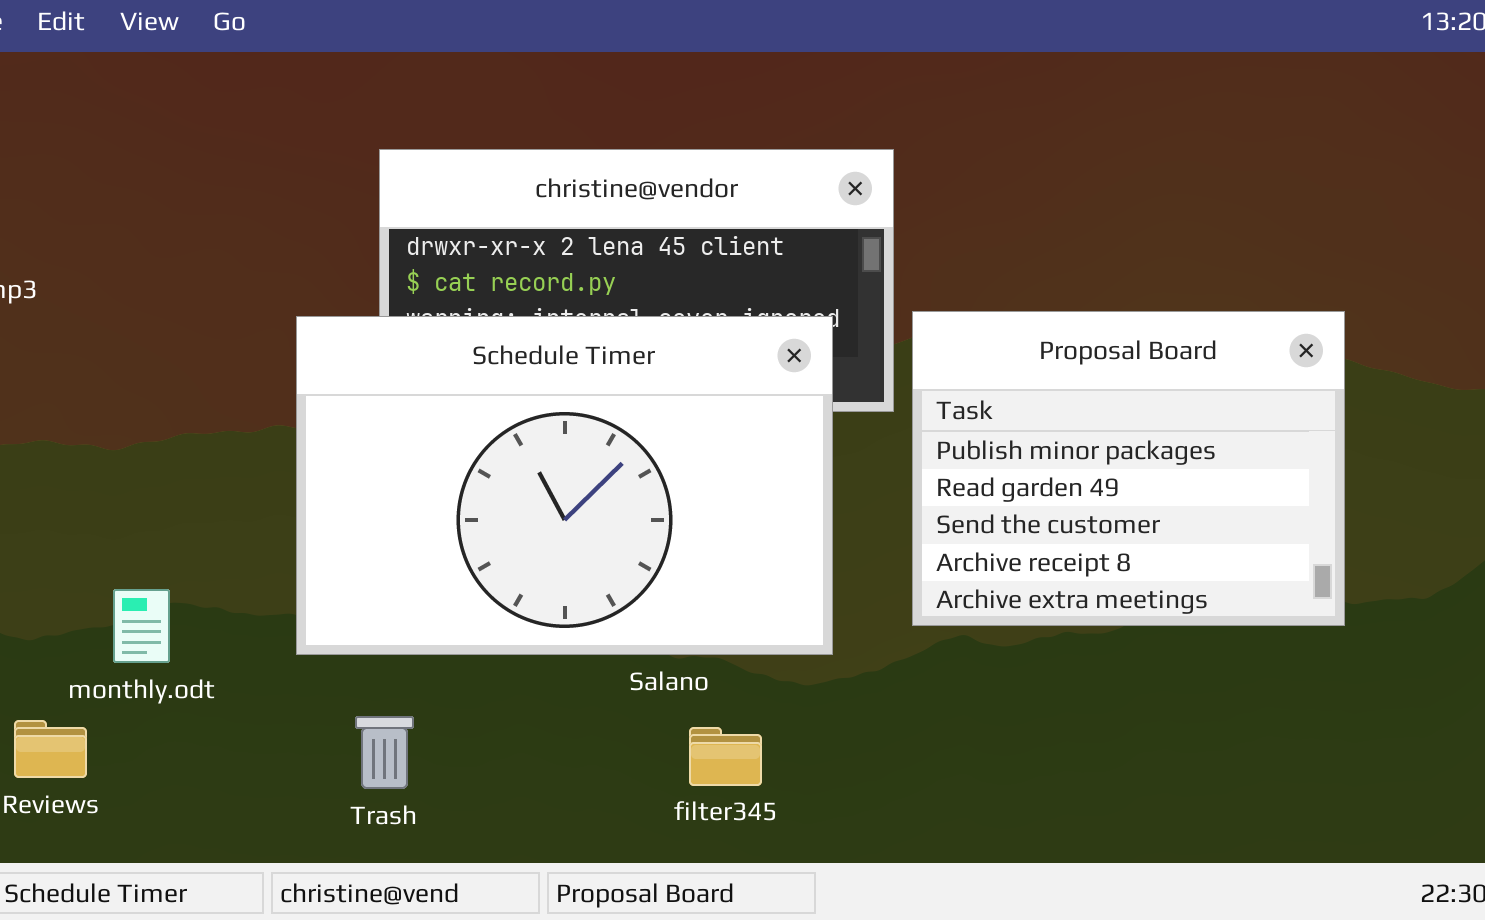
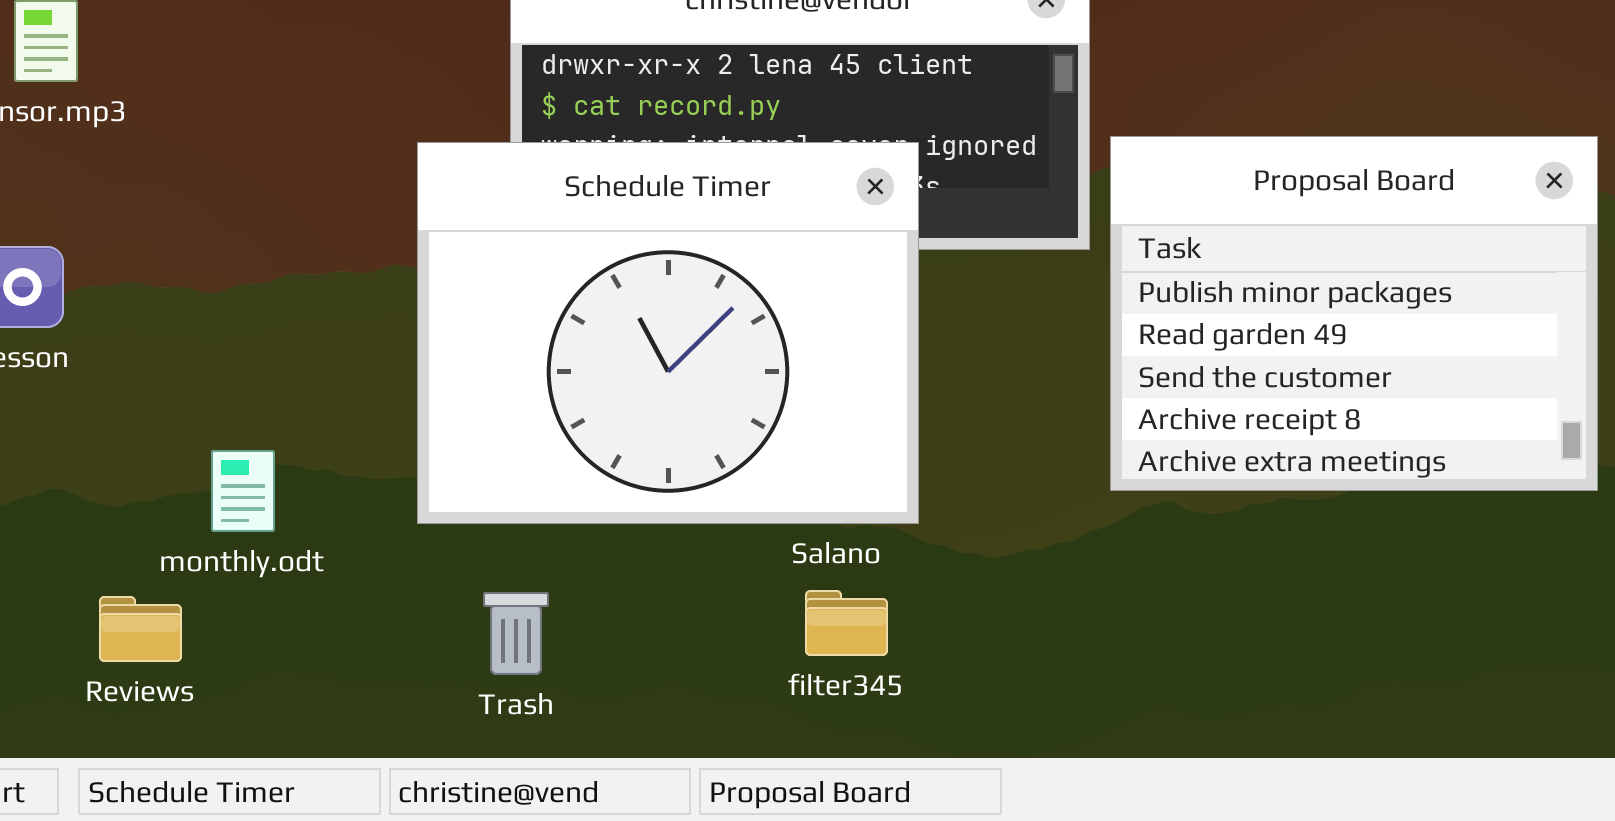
Schedule Timer: [296,316,833,655] -> [417,142,919,524], resized
filter345: [689,727,762,786] -> [805,590,888,656], moved

